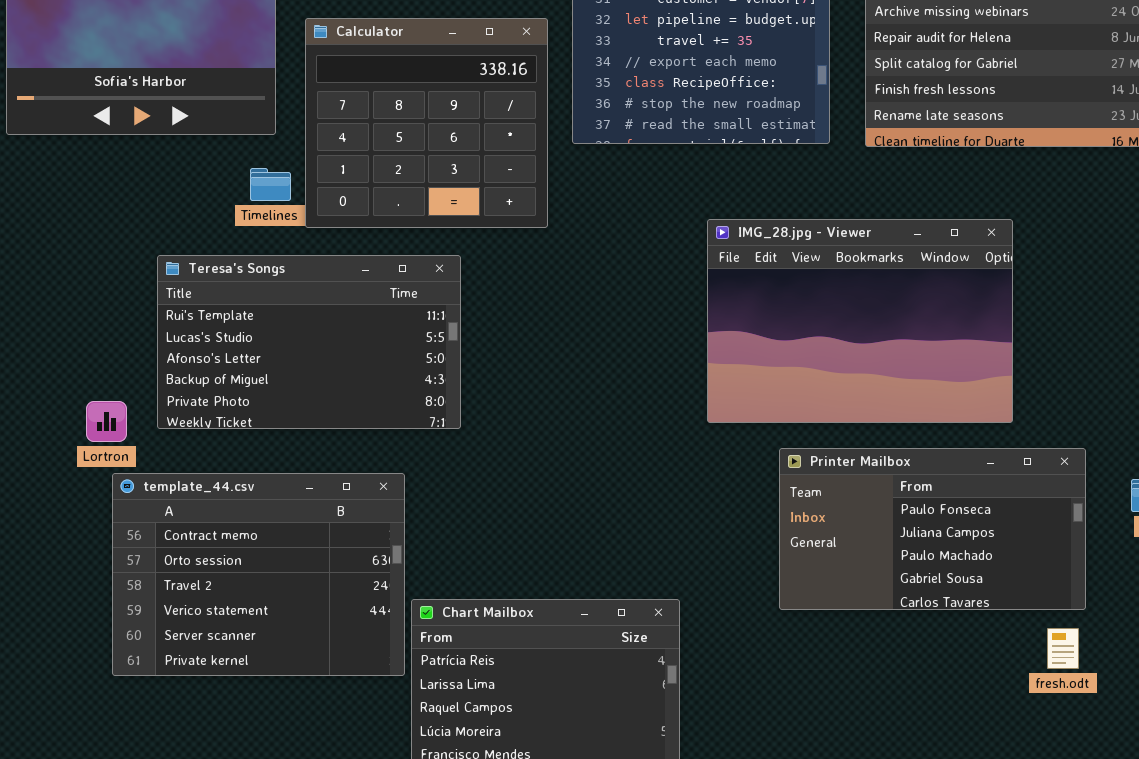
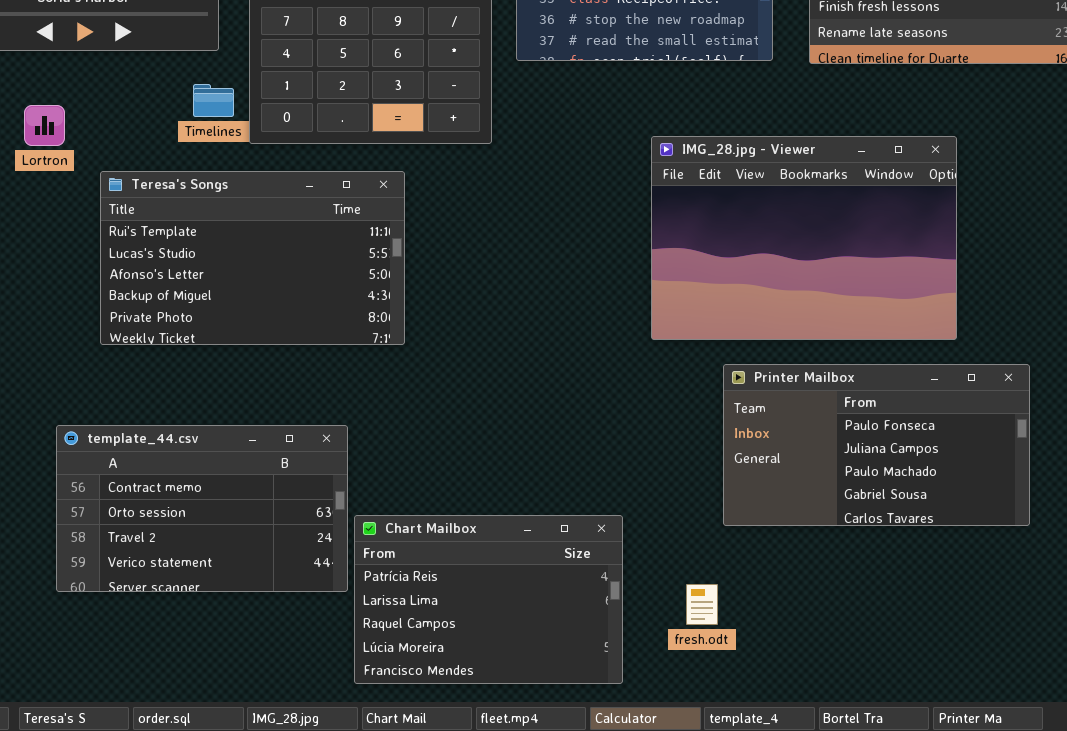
Lortron: [86,401,127,442] -> [24,105,65,146], moved
template_44.csv: [112,473,405,676] -> [56,425,348,592], resized
fresh.odt: [1047,628,1079,669] -> [686,584,718,625], moved

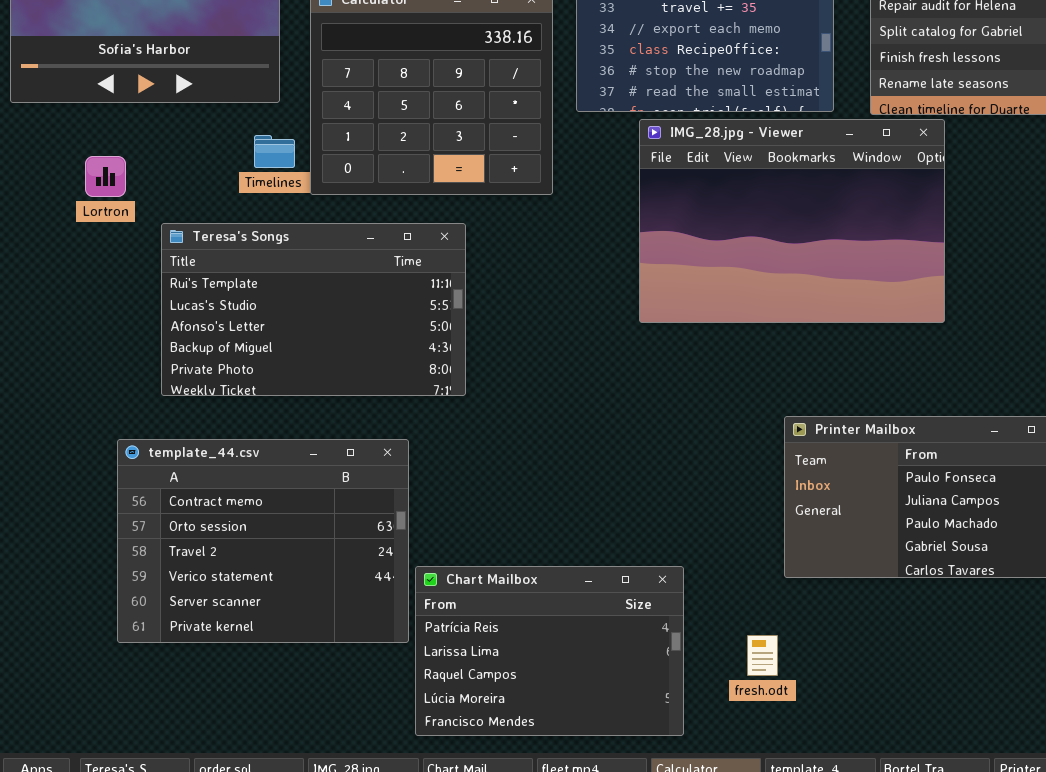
IMG_28.jpg - Viewer: [651,136,957,340] -> [639,119,945,323], moved
template_44.csv: [56,425,348,592] -> [117,439,409,643], resized

